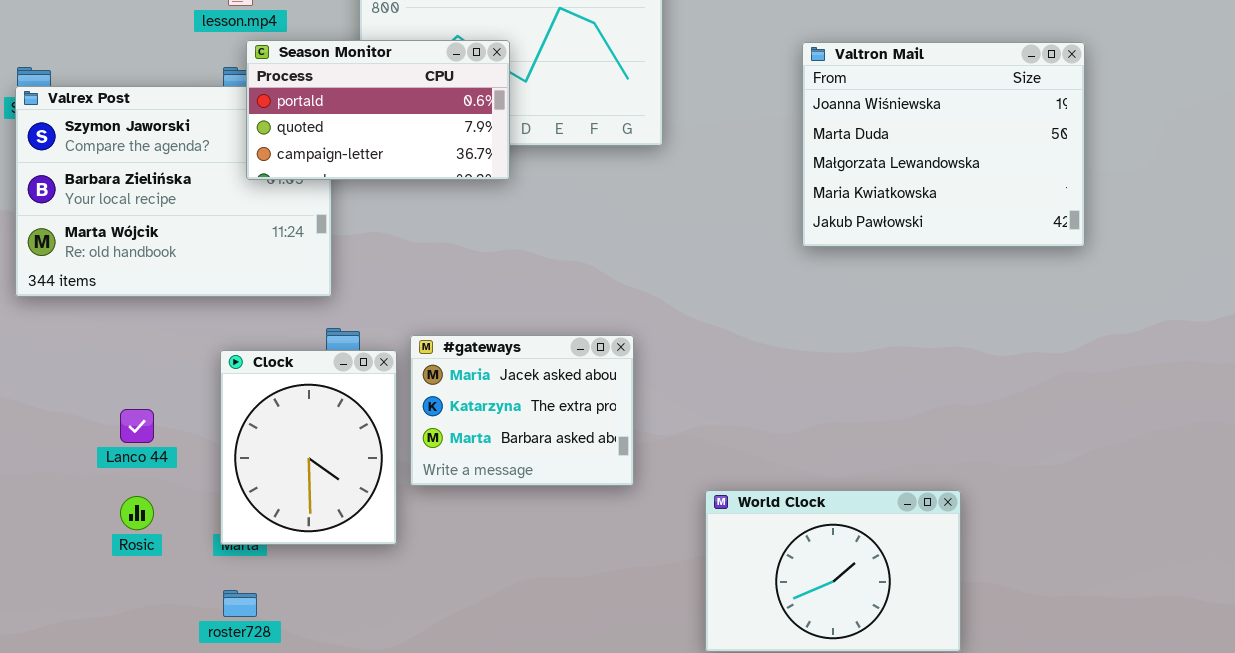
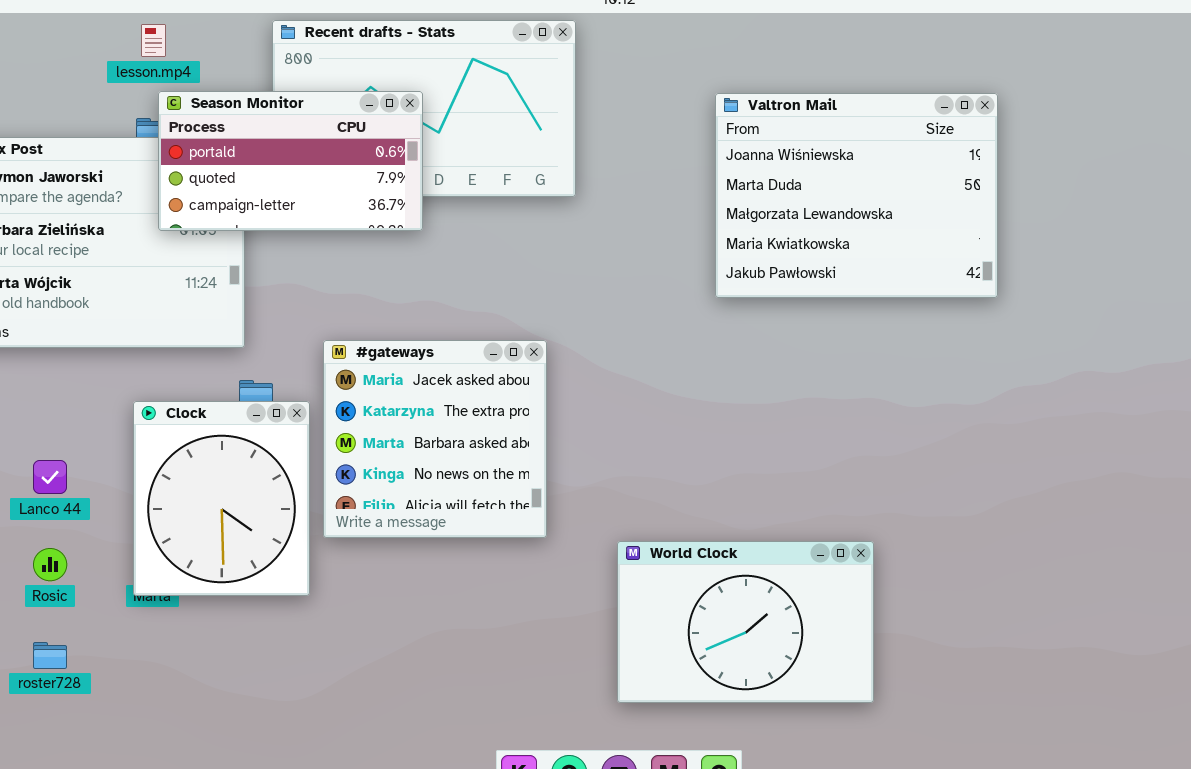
#gateways: [410,335,634,486] -> [323,340,547,538], resized
roster728: [223,590,257,617] -> [33,642,67,669], moved

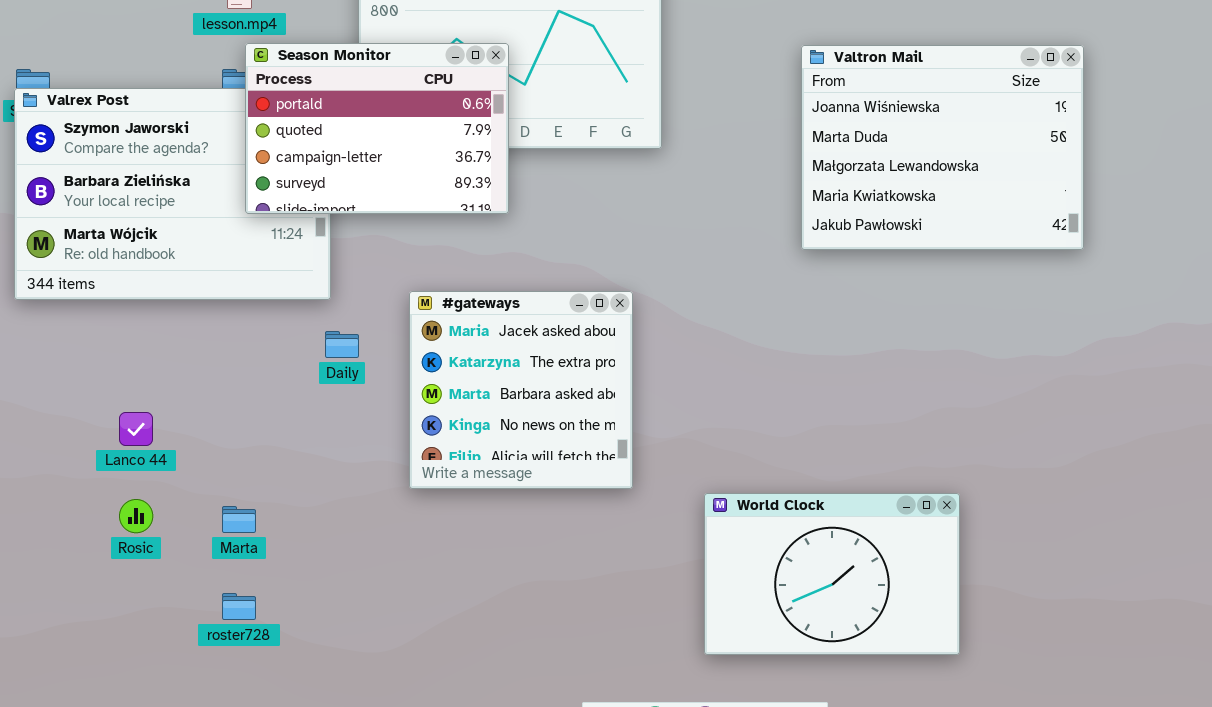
Season Monitor: [158,91,423,231] -> [245,43,509,214], resized
Clock: [133,401,310,596] -> none, closed
roster728: [33,642,67,669] -> [222,593,256,620], moved

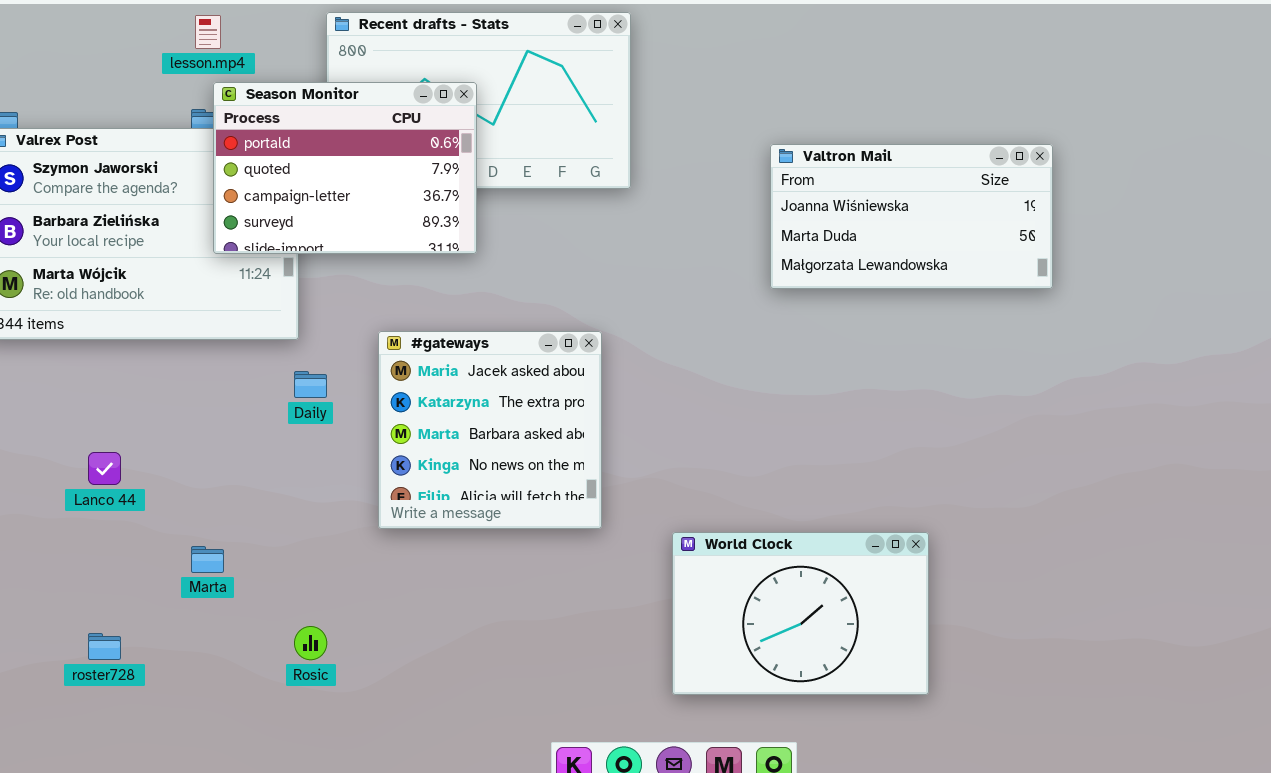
Valtron Mail: [801,45,1084,250] -> [770,144,1053,289], resized
Rosic: [119,499,153,533] -> [294,626,327,660], moved
roster728: [222,593,256,620] -> [88,633,121,660], moved

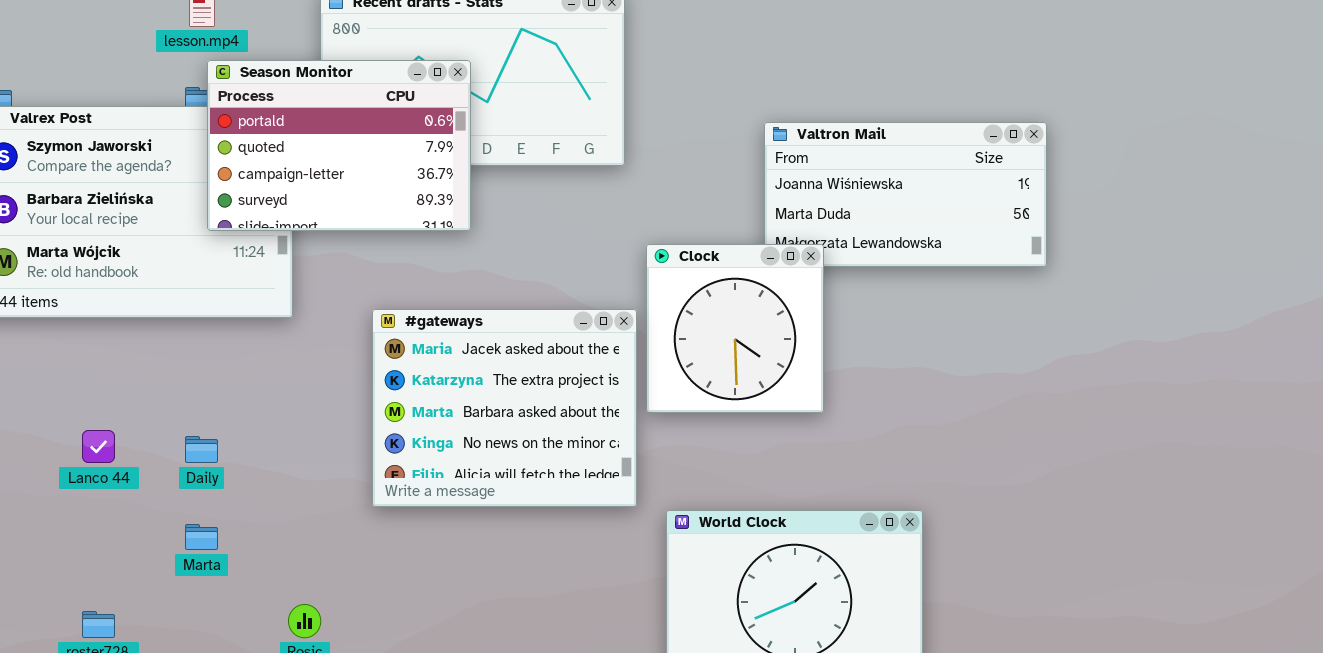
Clock: none -> [646,244,824,413], opened
#gateways: [378,331,602,529] -> [372,309,637,507], resized
Daily: [294,371,327,398] -> [185,436,218,463], moved

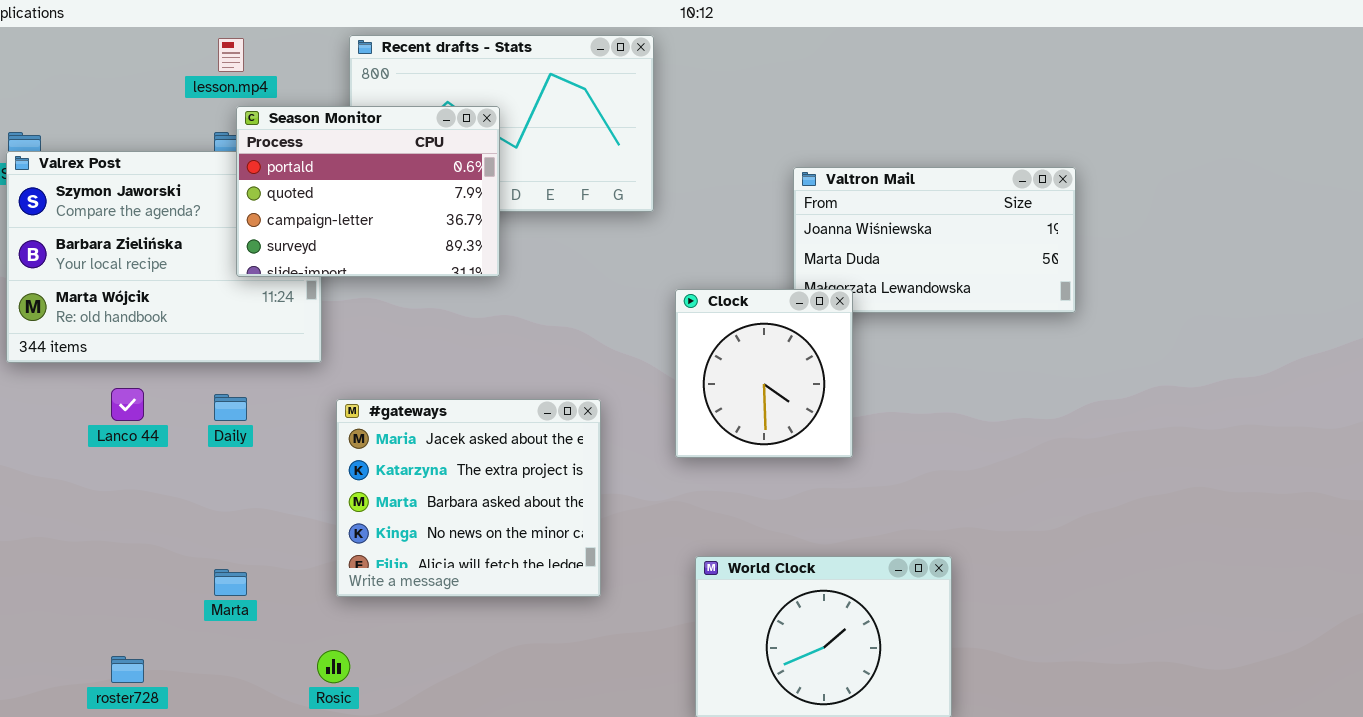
#gateways: [372,309,637,507] -> [336,399,601,597], moved
Lanco 44: [82,430,115,463] -> [111,388,144,421], moved
Daily: [185,436,218,463] -> [214,394,247,421], moved

